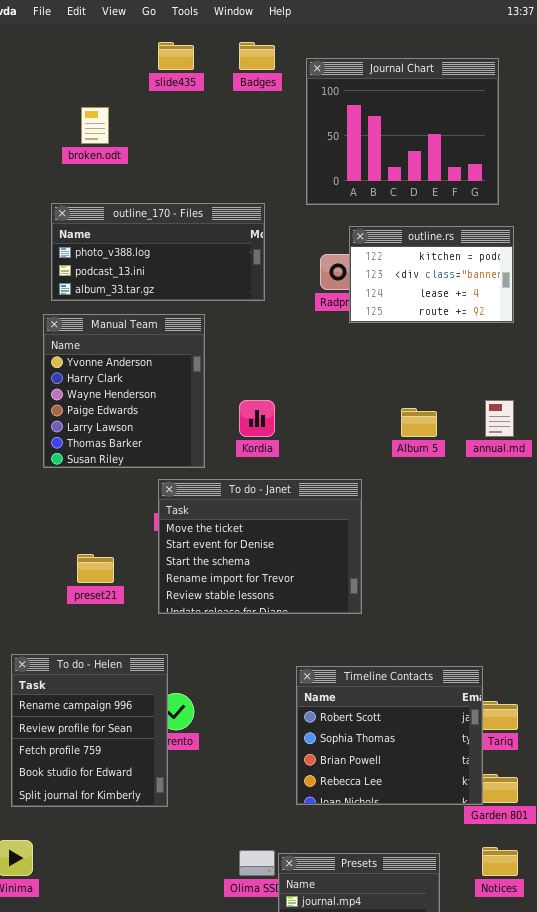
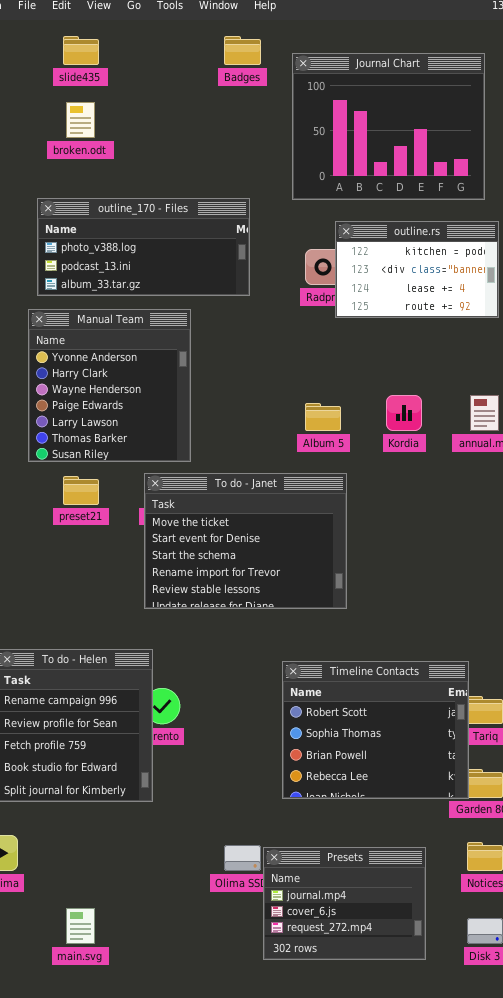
slide435: [158,42,194,70] -> [63,36,99,65], moved
Kordia: [239,400,275,437] -> [386,395,422,431], moved
Album 5: [401,408,437,437] -> [305,403,341,431], moved
preset21: [77,554,114,583] -> [63,476,99,505], moved

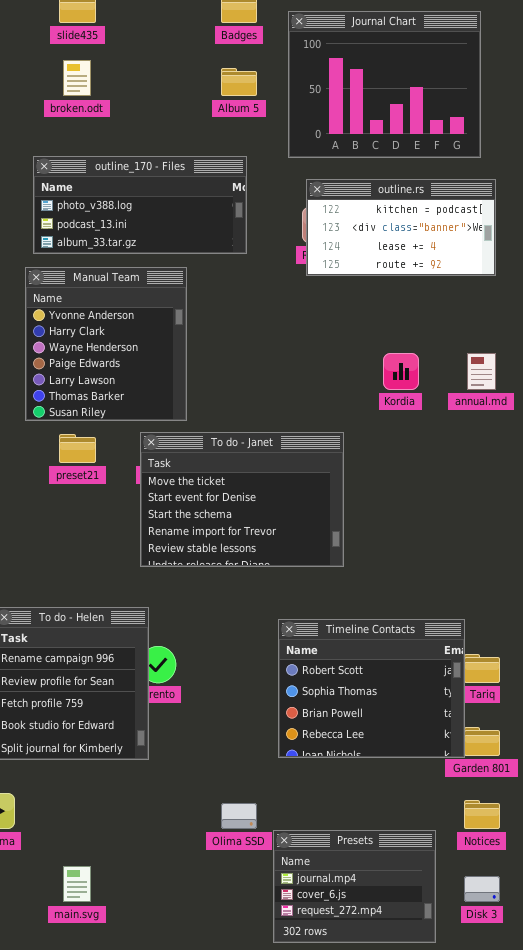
outline.rs: [335,221,499,318] -> [306,179,496,276], resized
Album 5: [305,403,341,431] -> [221,68,257,96], moved
Presets: [263,847,426,960] -> [273,830,436,943], moved

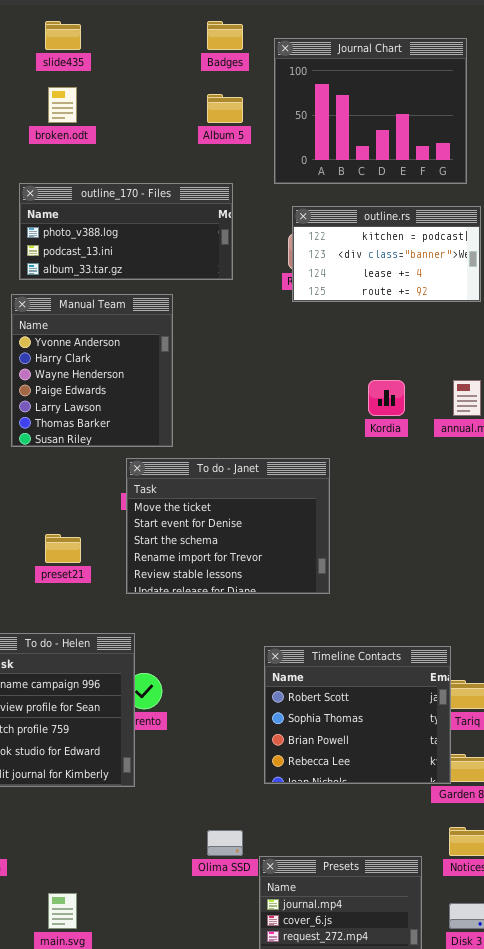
preset21: [59,434,96,463] -> [45,534,81,563], moved

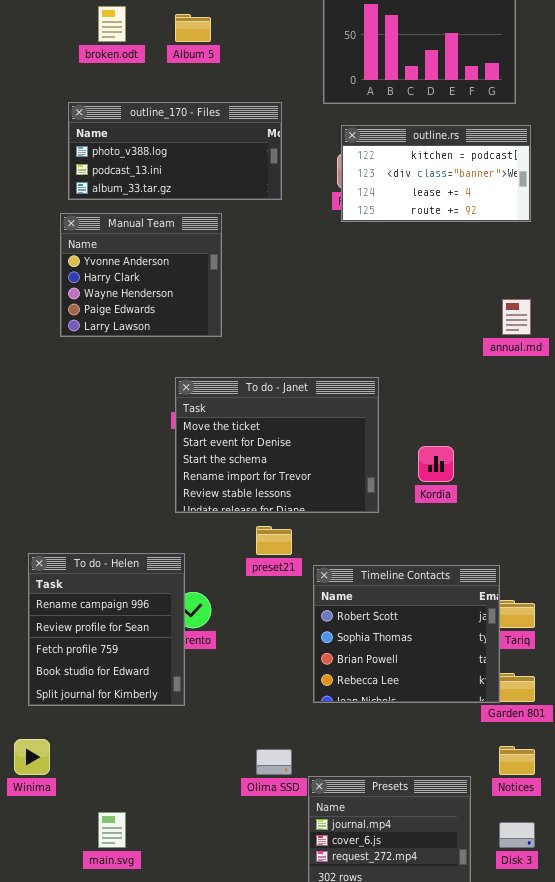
Album 5: [207,94,243,123] -> [175,14,211,42], moved
Manual Team: [11,294,173,447] -> [60,213,222,337], resized
Kordia: [368,380,405,416] -> [418,446,454,482], moved
preset21: [45,534,81,563] -> [256,526,292,555], moved

